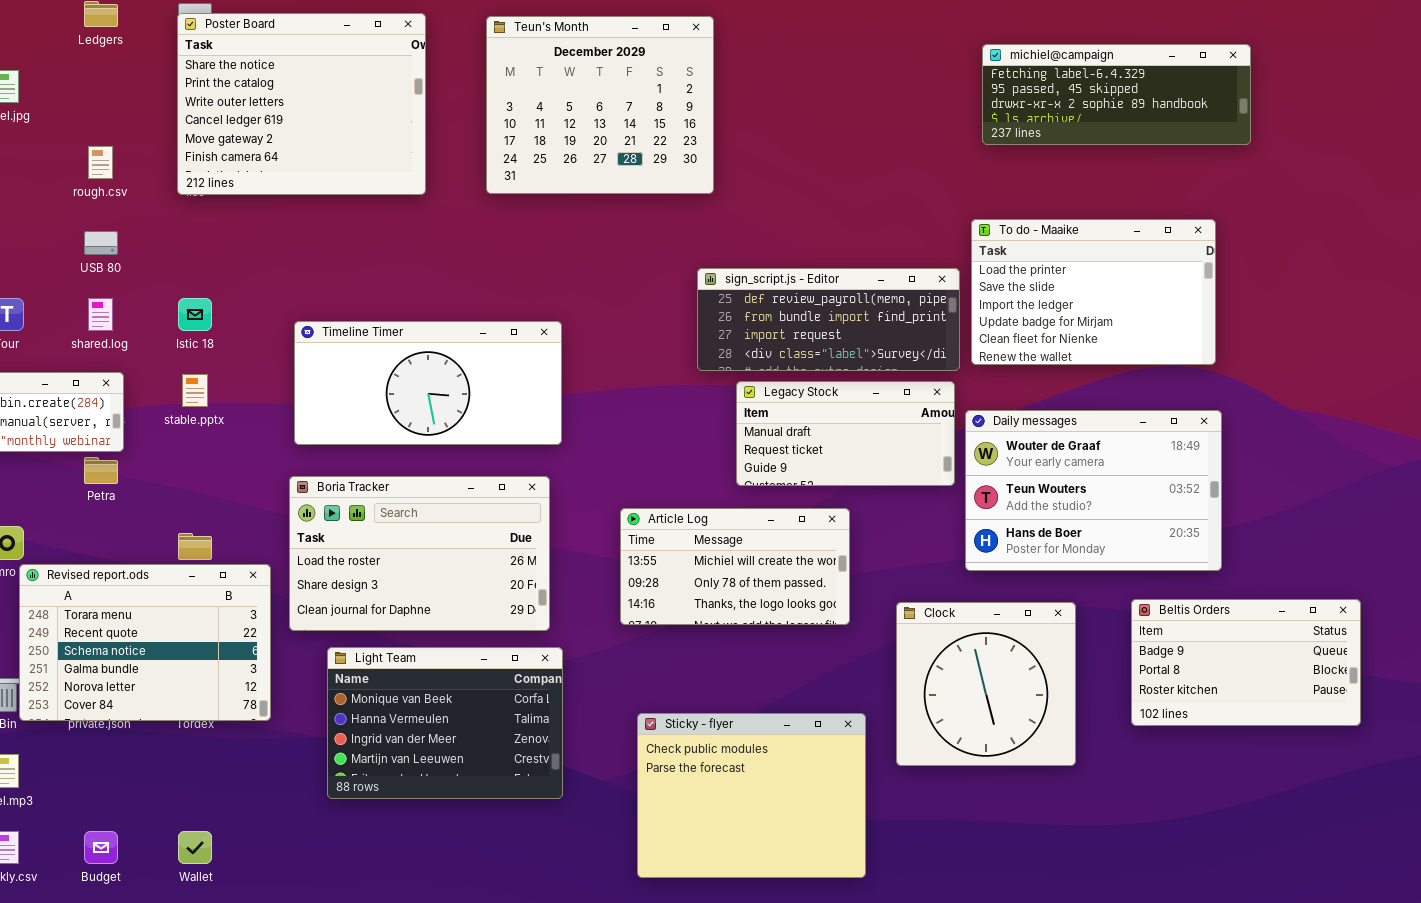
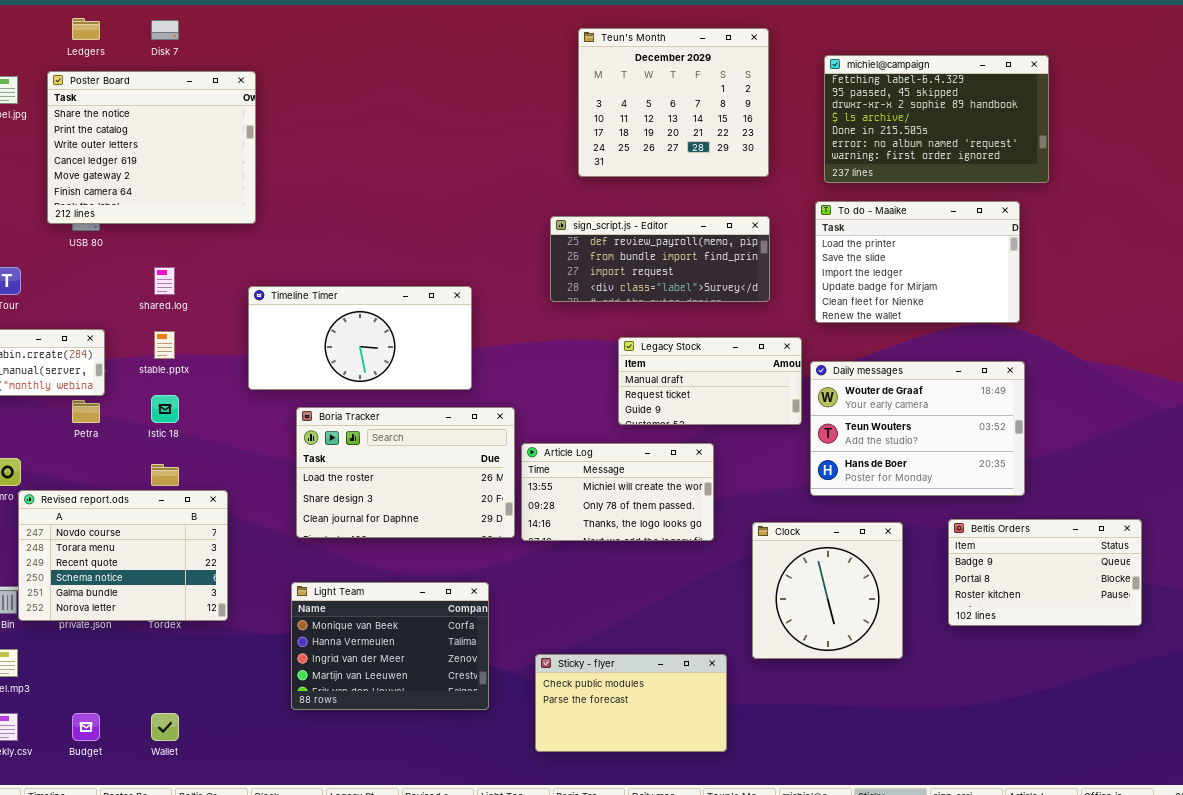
Poster Board: [177,13,426,195] -> [47,71,256,224], moved
Teun's Month: [486,16,714,194] -> [578,28,769,177], moved
michiel@campaign: [982,44,1251,145] -> [824,55,1049,183], resized
sign_script.js - Editor: [697,268,960,371] -> [550,216,770,302], moved
shared.log: [88,298,113,331] -> [154,267,175,295], moved
Istic 18: [178,298,212,331] -> [151,395,179,423], moved
Boria Tracker: [289,476,550,631] -> [296,407,515,538], moved
Revised report.ods: [19,564,271,721] -> [18,490,228,621], scrolled up 1 row
Light Team: [327,647,563,799] -> [291,582,489,710], moved
Sticky - flyer: [637,713,866,878] -> [535,654,727,752], resized

